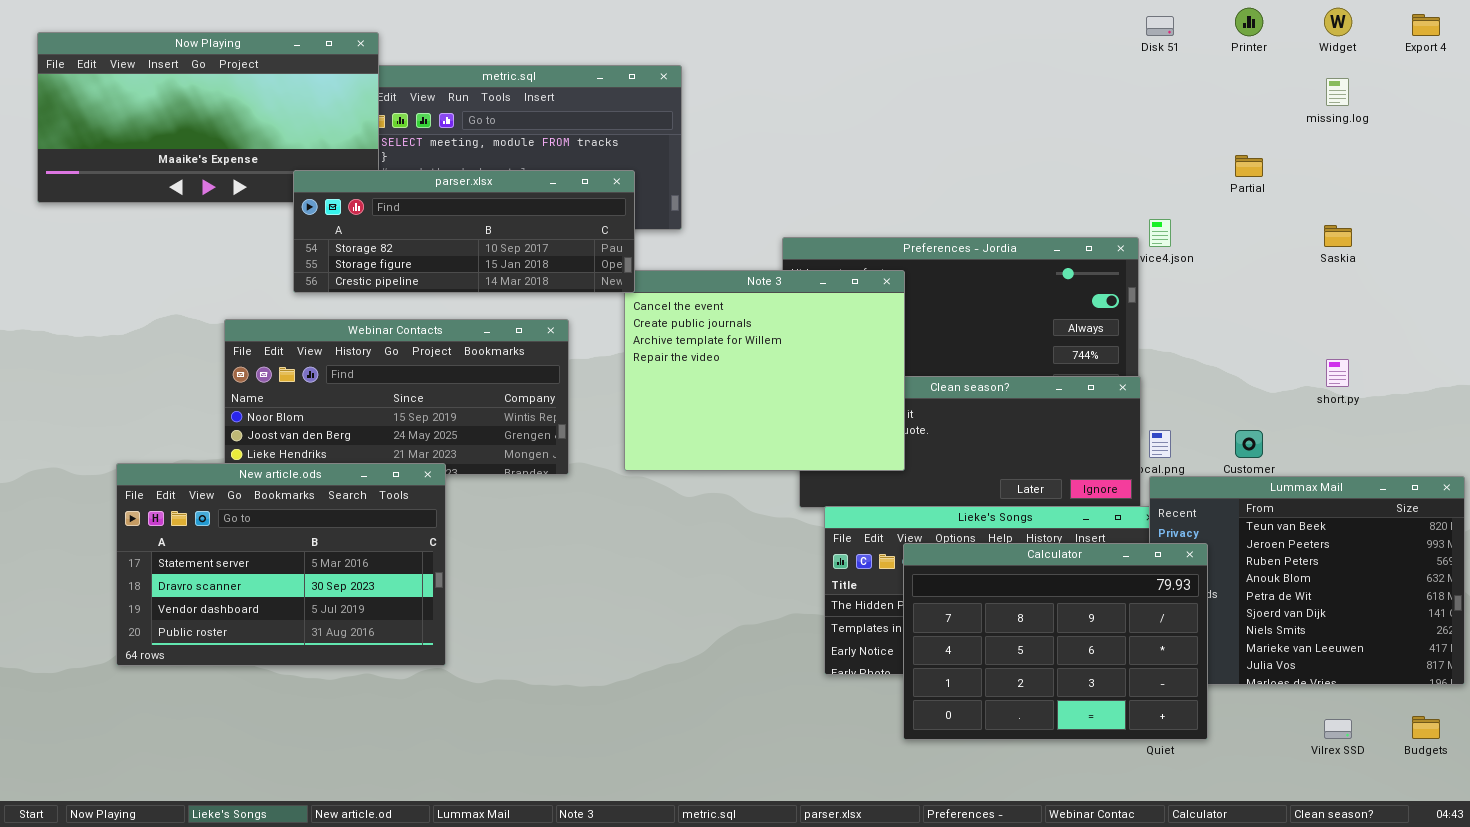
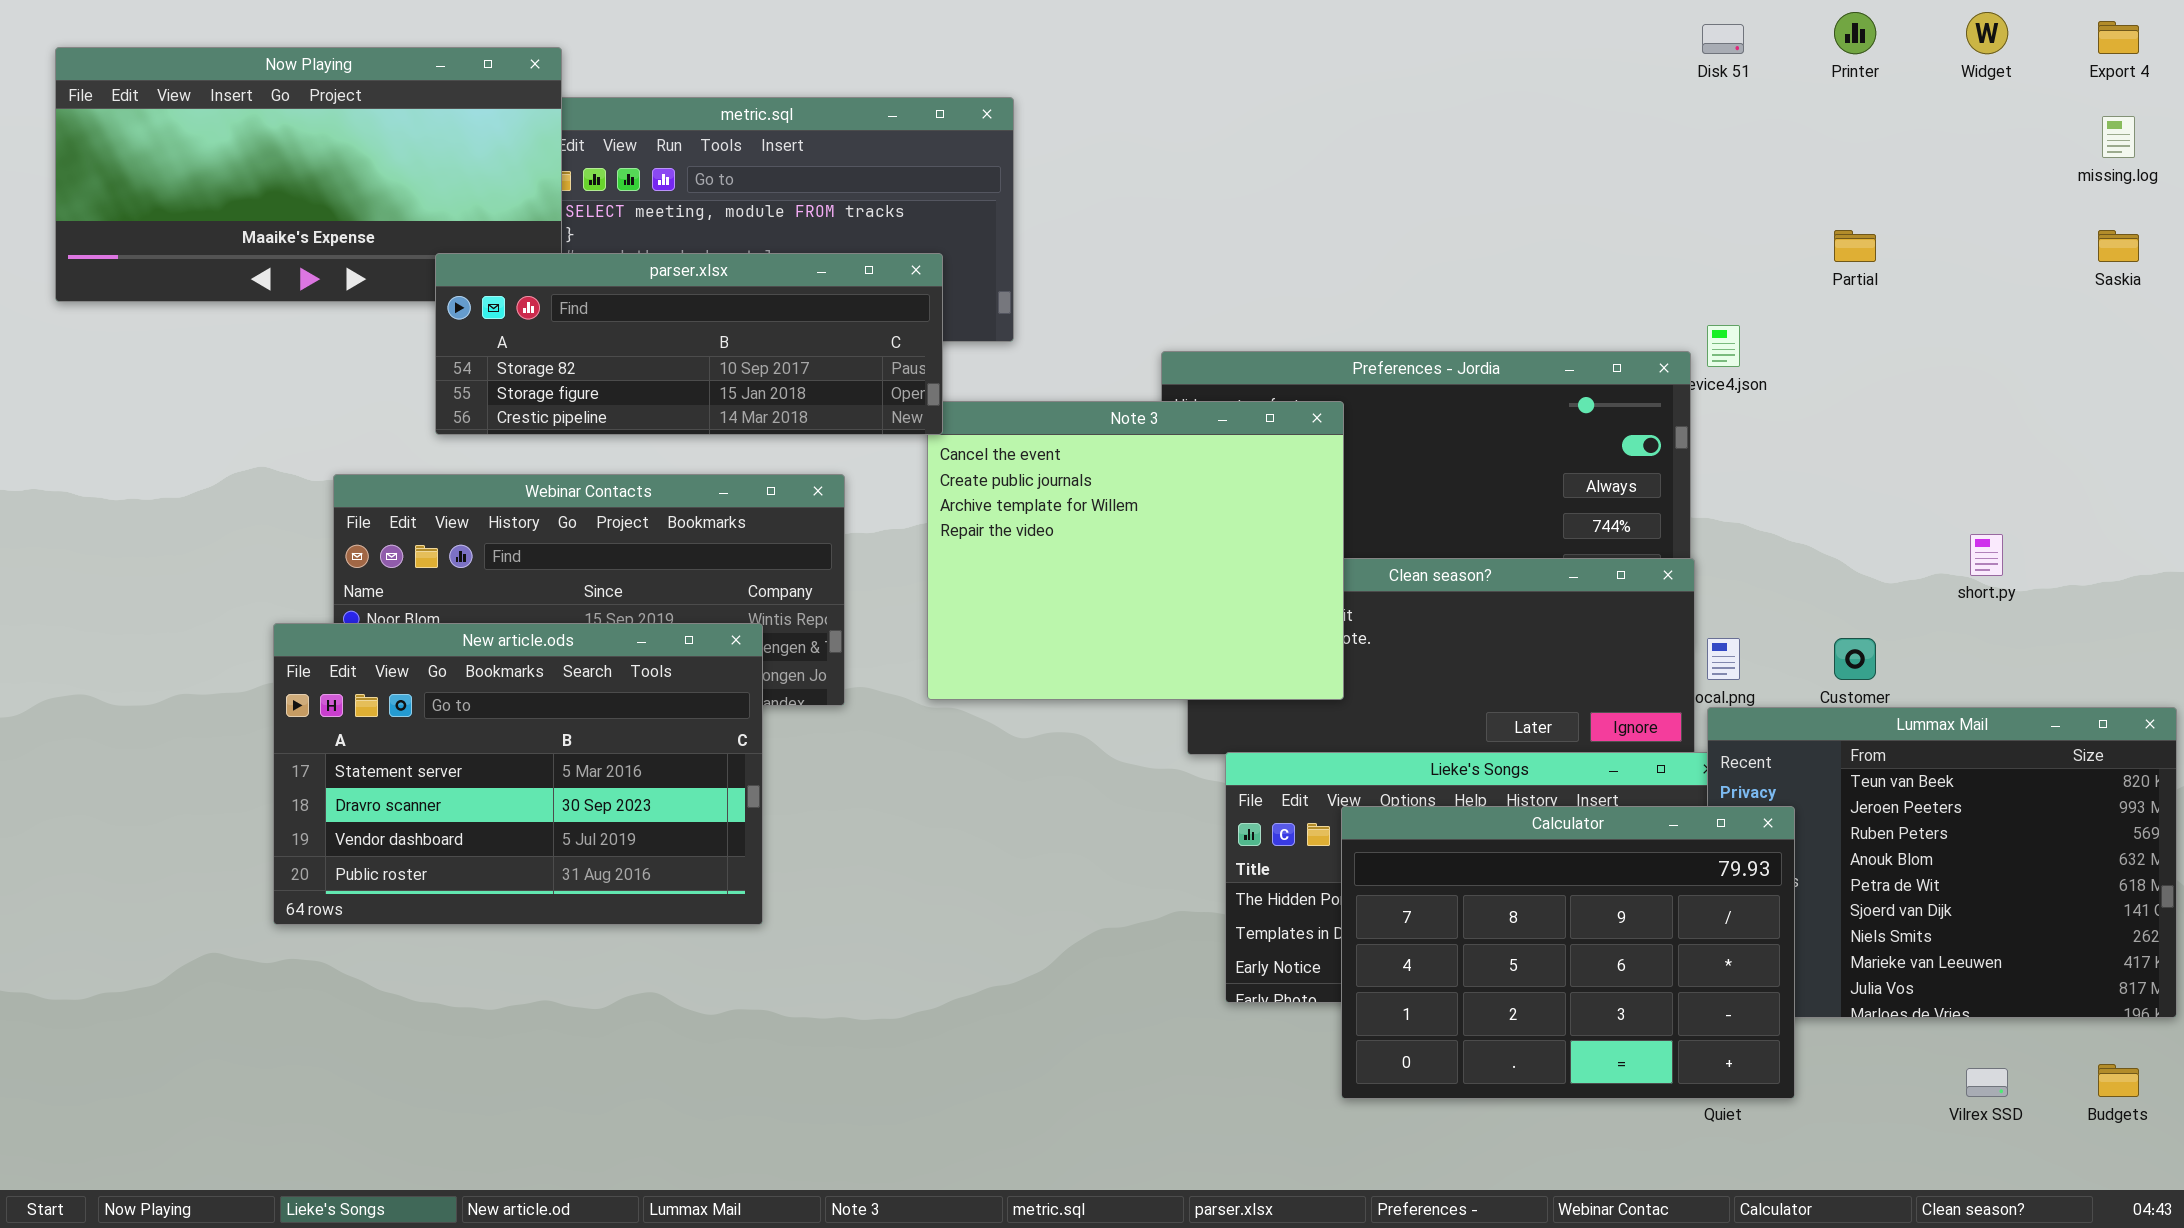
missing.log: [1326,78,1349,106] -> [2102,116,2135,158], moved
Saskia: [1324,225,1352,247] -> [2098,230,2139,262], moved
New article.ods: [116,463,446,666] -> [273,623,763,925], moved

